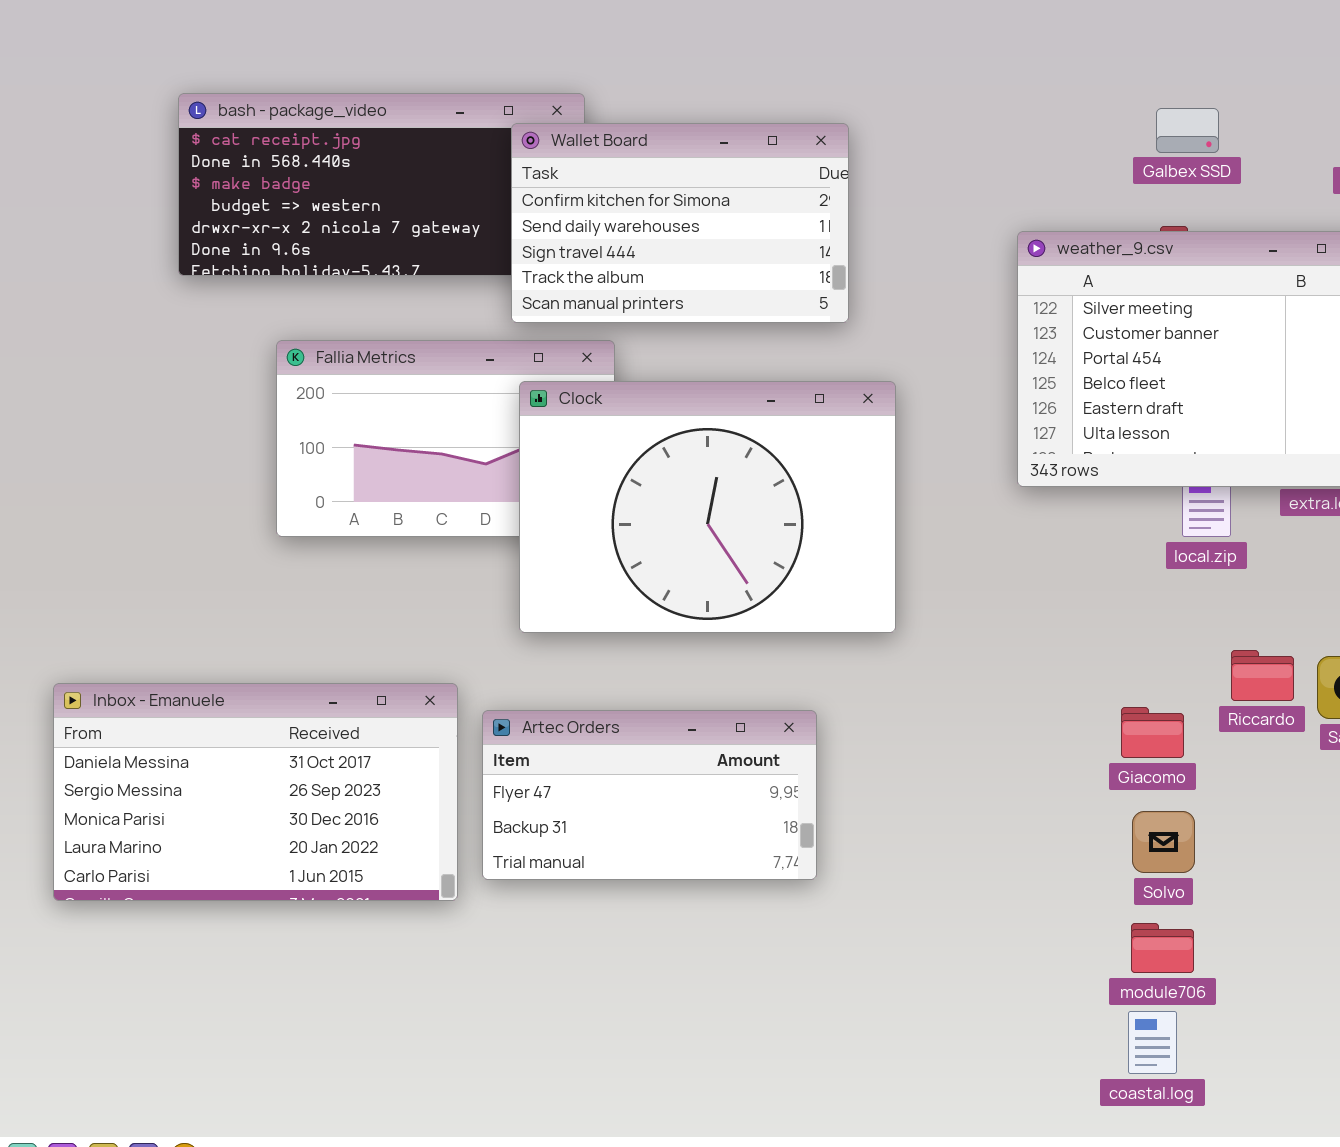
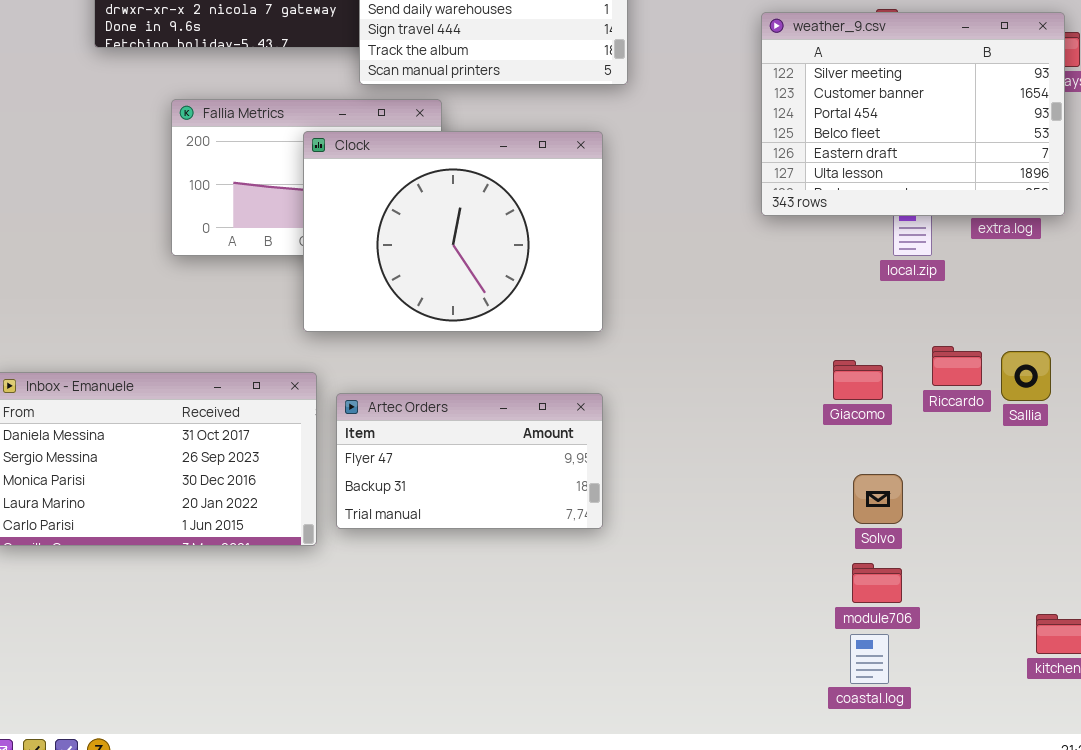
Clock: [519,381,896,633] -> [303,131,603,332], moved
Giacomo: [1121,707,1184,758] -> [833,360,883,400], moved

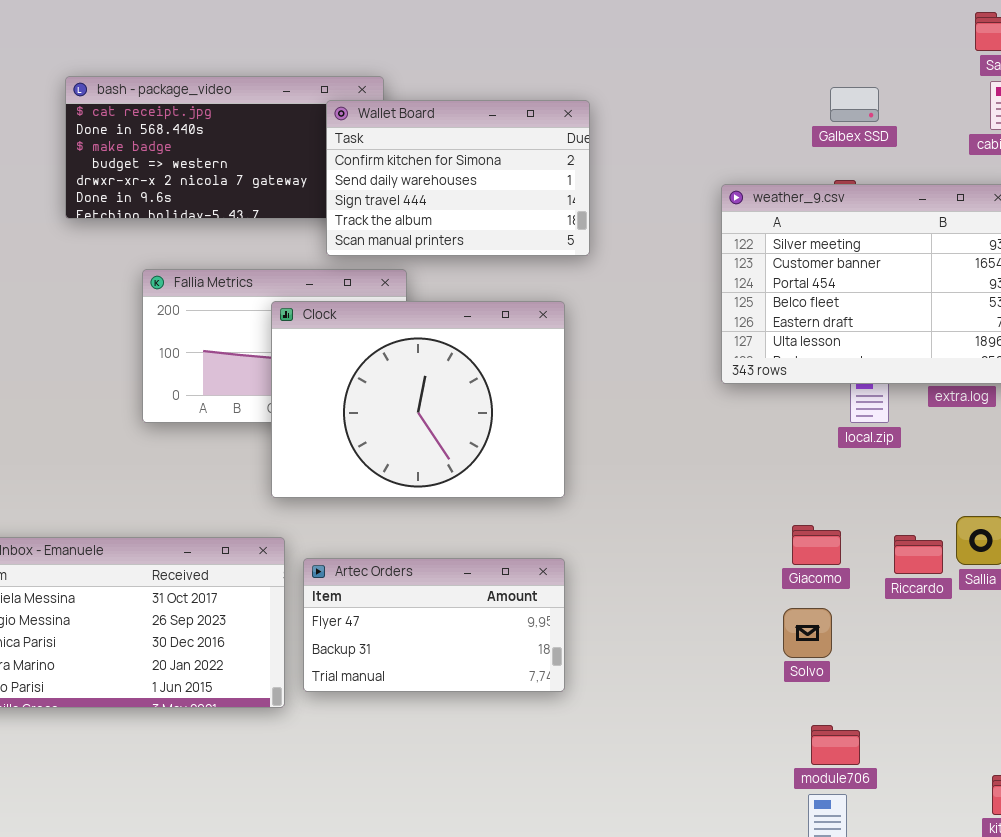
Riccardo: [932,346,982,386] -> [894,535,943,574], moved
Solvo: [853,474,903,524] -> [783,608,832,658], moved

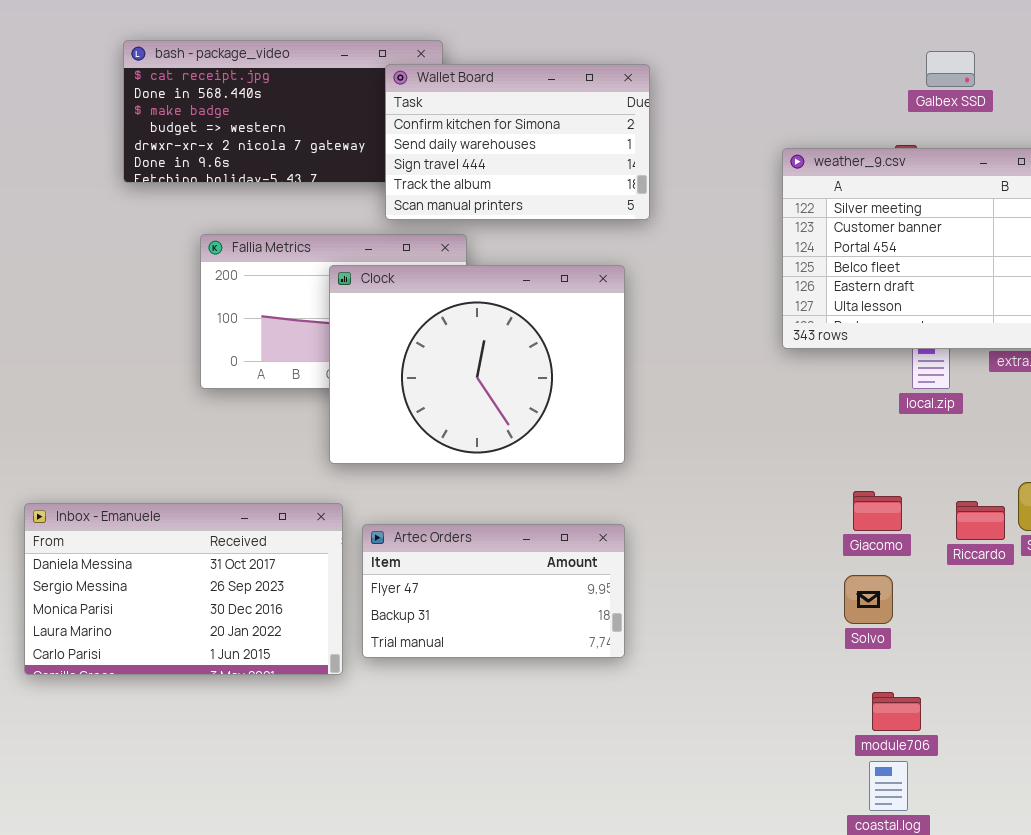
Galbex SSD: [830,87,879,122] -> [926,51,975,87], moved

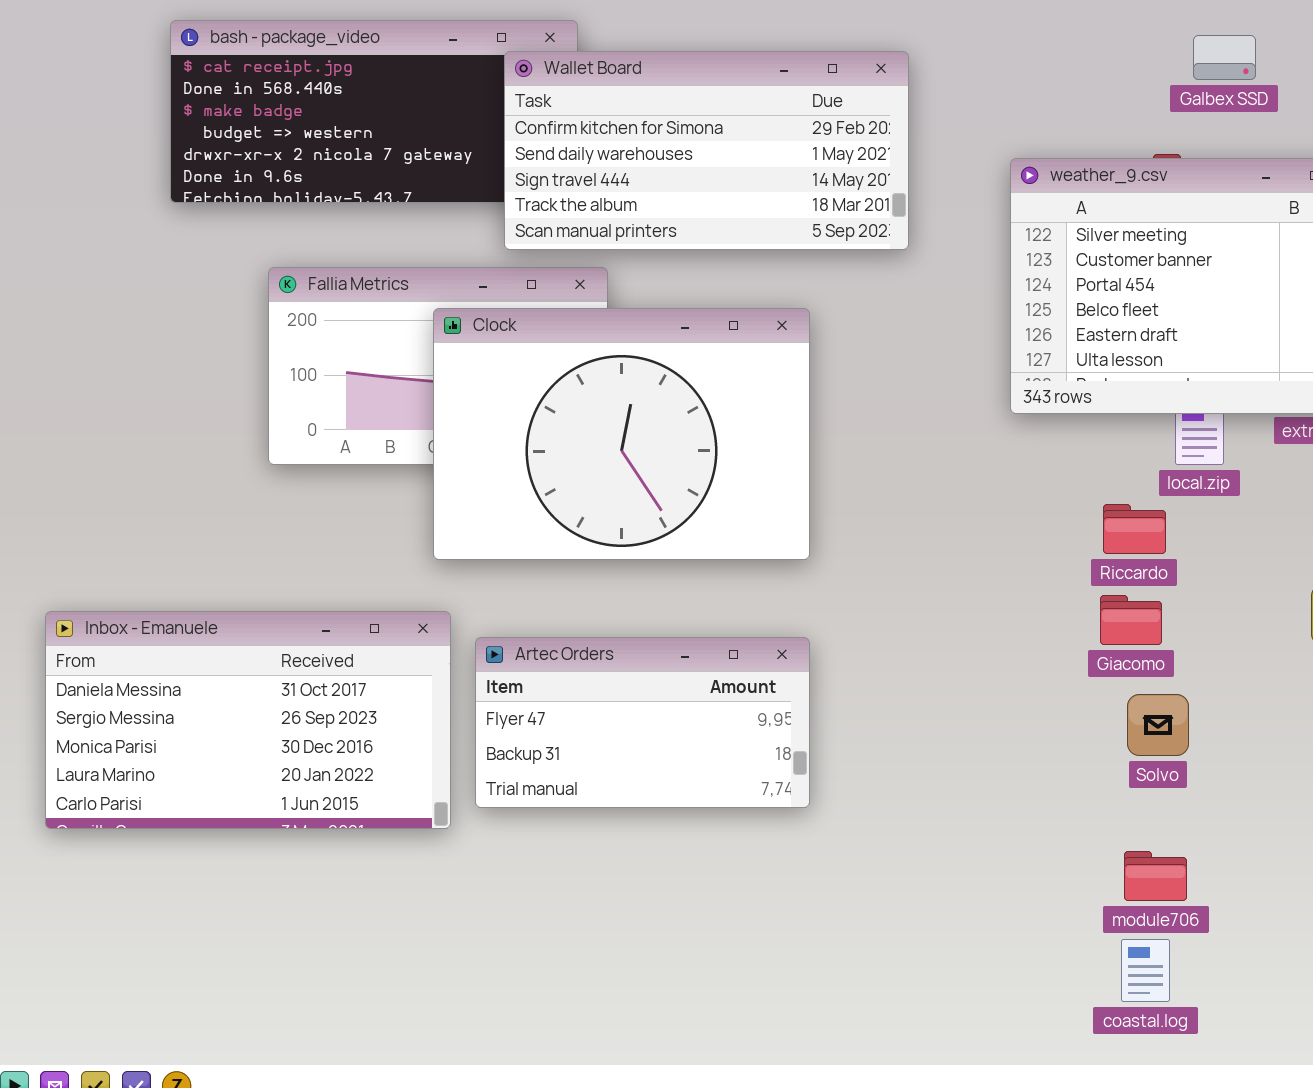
Wallet Board: [385,64,650,220] -> [504,51,909,250], resized
Riccardo: [956,501,1005,540] -> [1103,504,1166,554], moved
Solvo: [844,575,893,624] -> [1127,694,1189,756], moved

